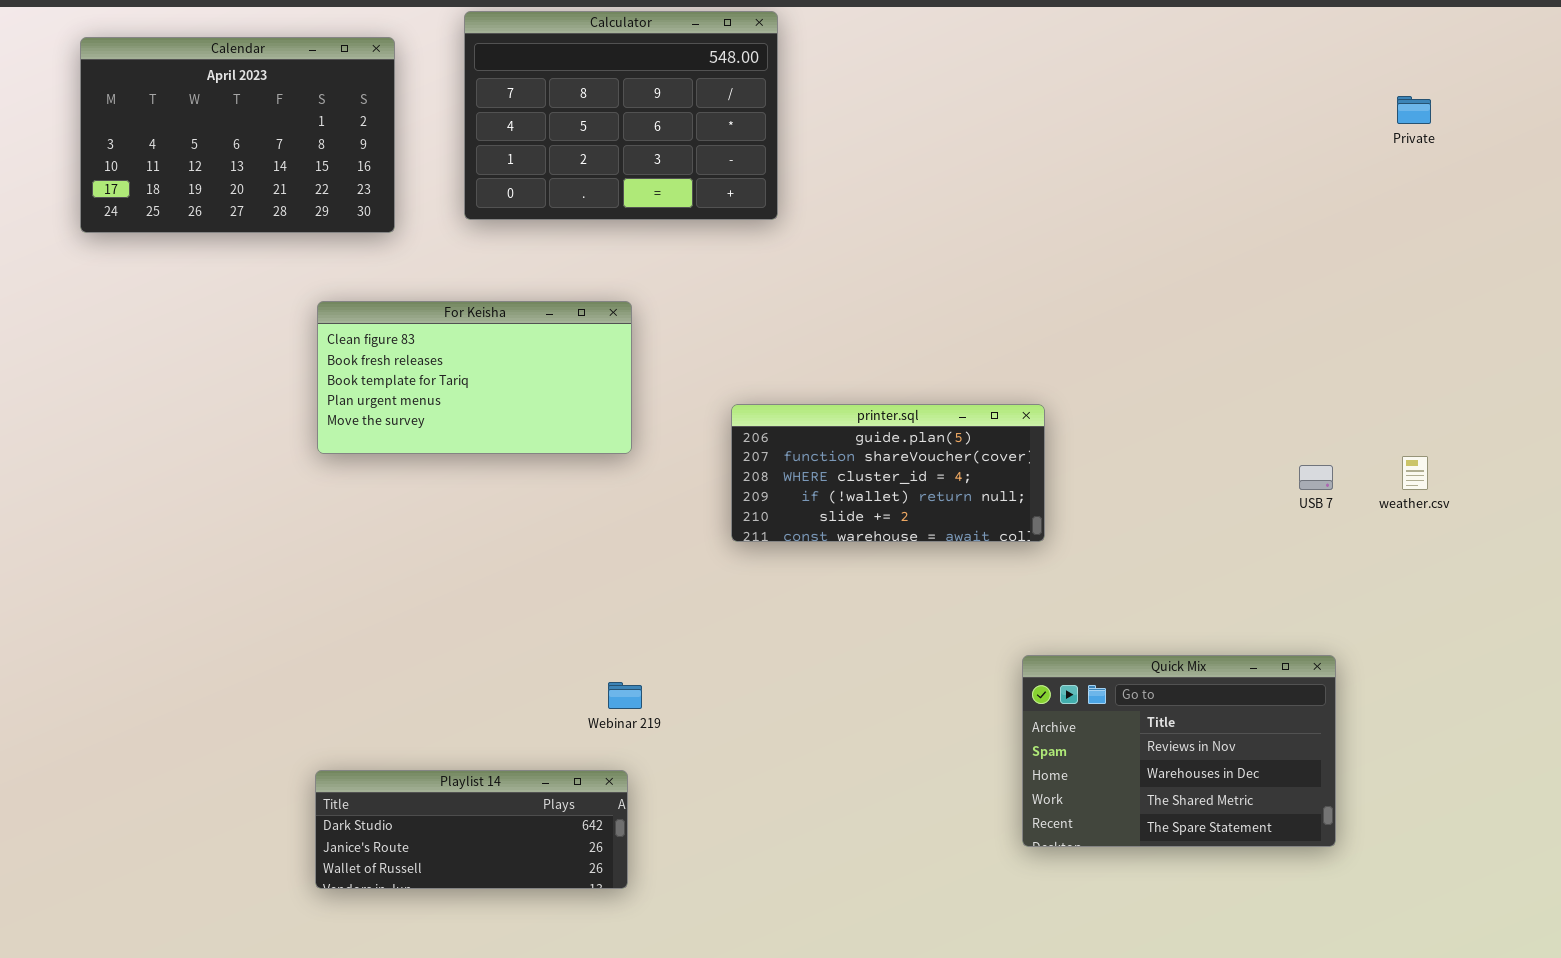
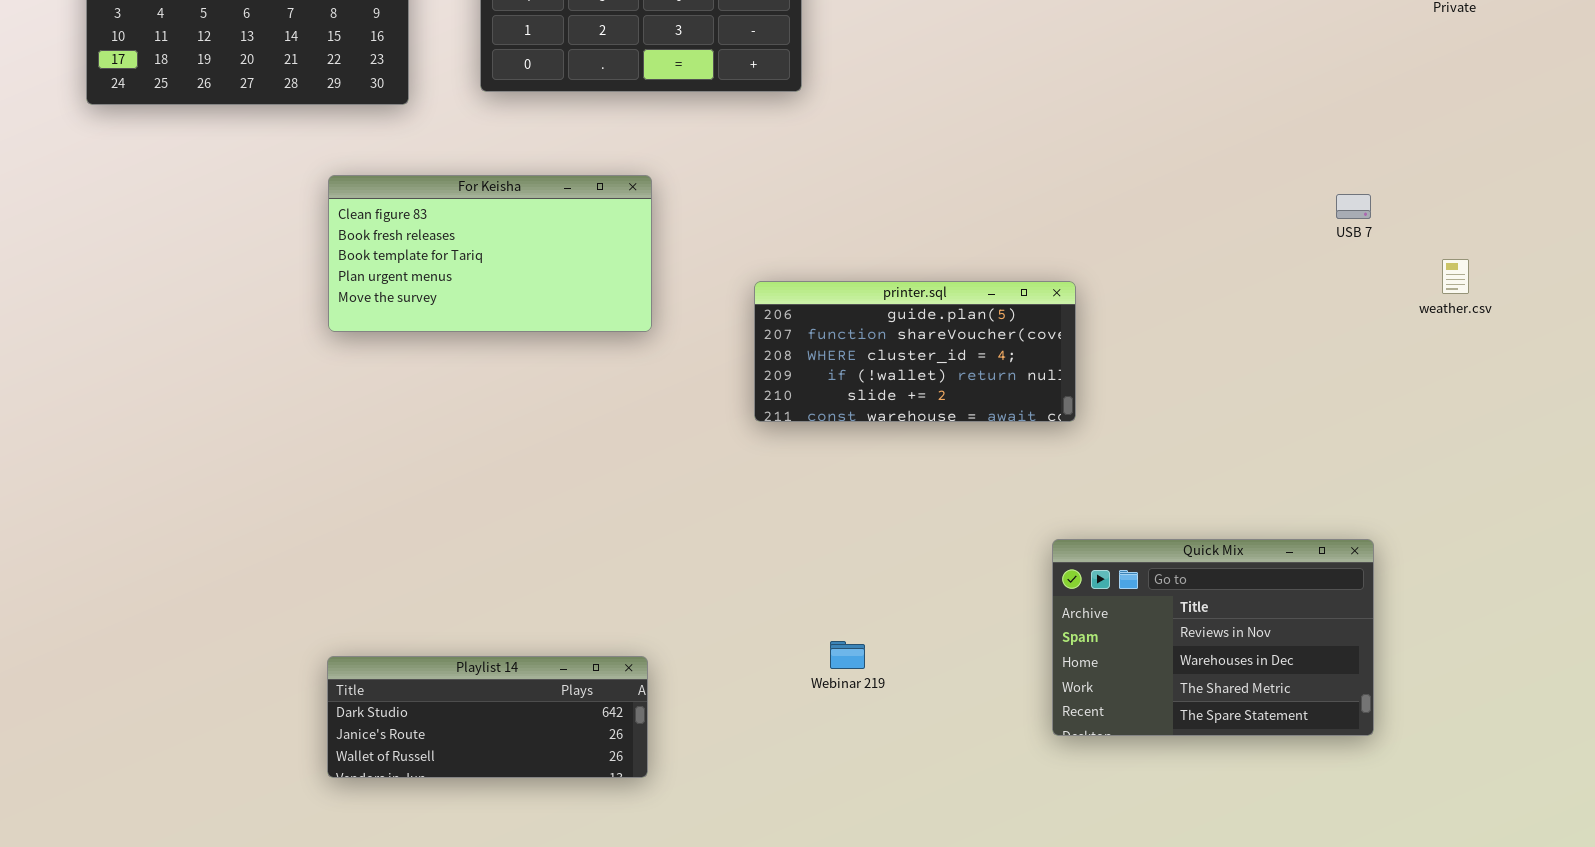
weather.csv: [1402,456,1428,490] -> [1442,259,1469,294], moved
USB 7: [1299,465,1333,490] -> [1336,194,1371,219], moved
Webinar 219: [608,682,642,709] -> [830,641,865,669], moved

